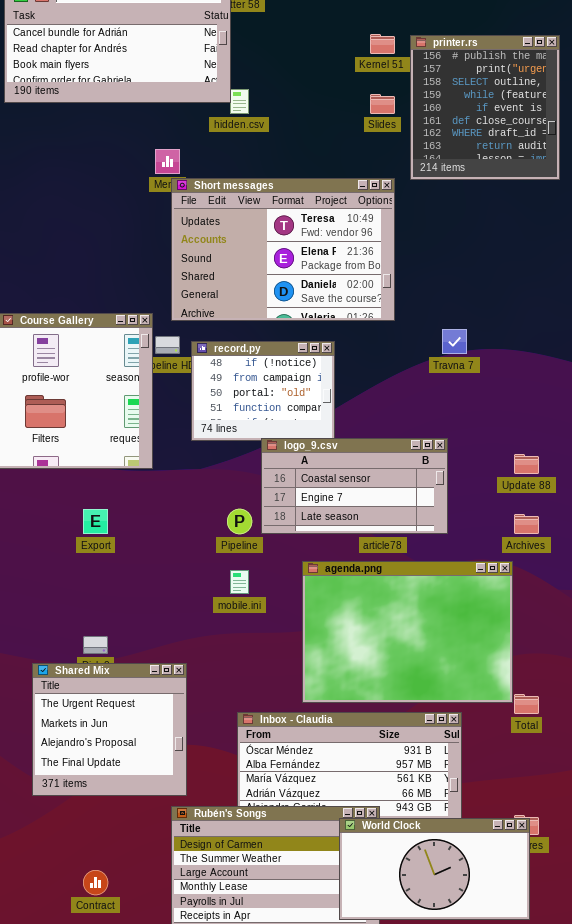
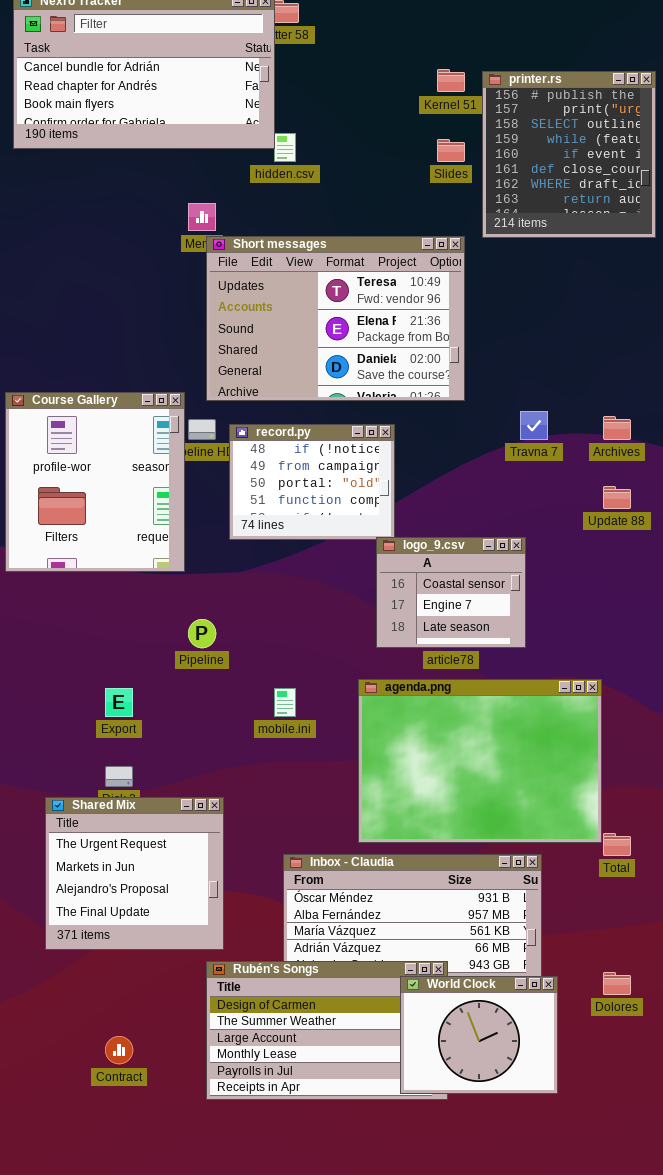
logo_9.csv: [261,438,448,534] -> [376,537,526,648], resized
Update 88: [514,454,539,474] -> [603,486,631,509], moved
Export: [83,509,108,534] -> [105,688,133,717], moved
Pipeline: [227,509,252,534] -> [188,619,216,648], moved
Archives: [514,514,539,534] -> [603,416,631,440], moved
World Clock: [339,818,530,920] -> [400,976,558,1094], resized

